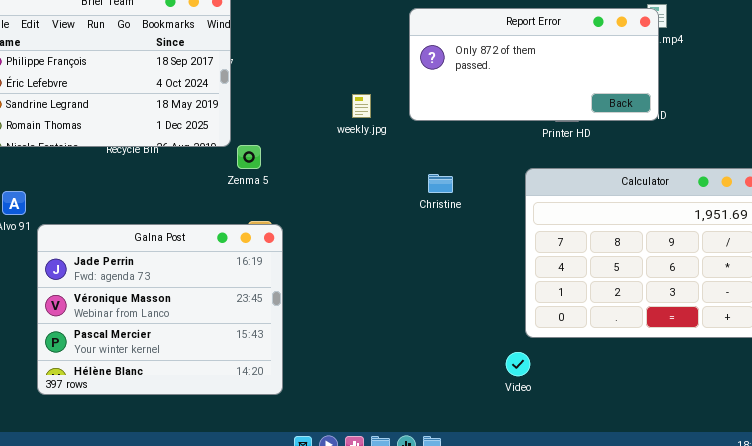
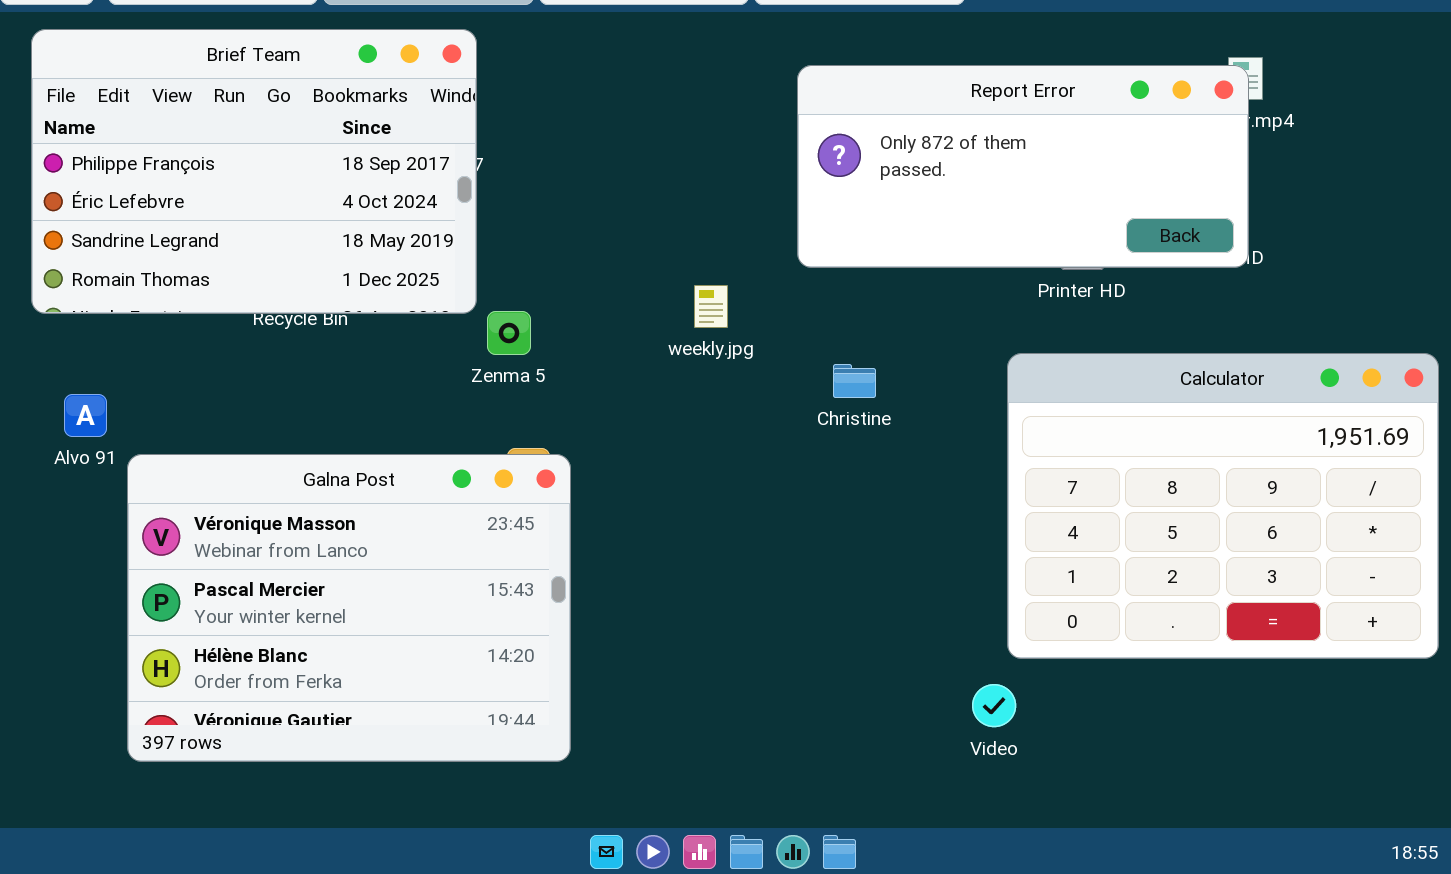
weekly.jpg: [352,94,371,118] -> [694,285,728,328], moved
Galna Post: [37,224,283,395] -> [127,454,571,762], scrolled down 1 row

